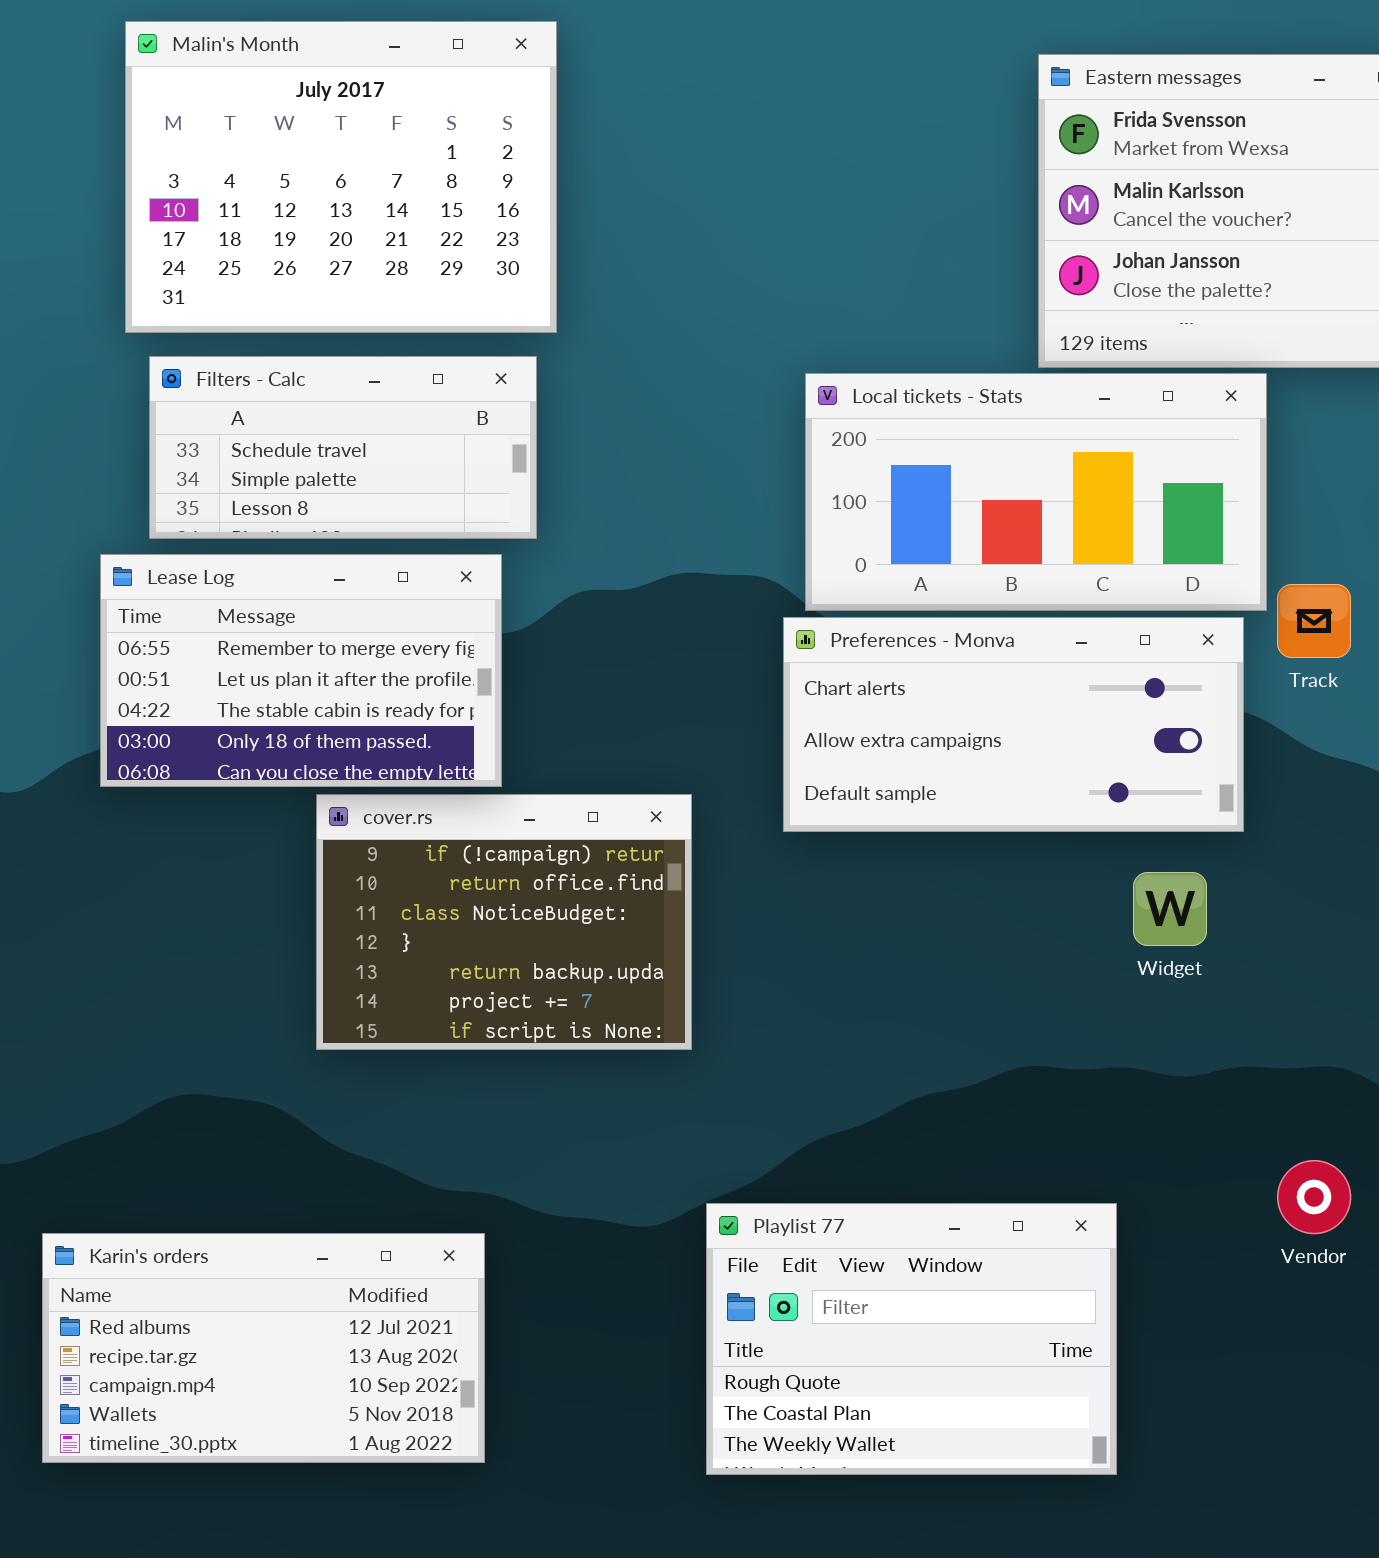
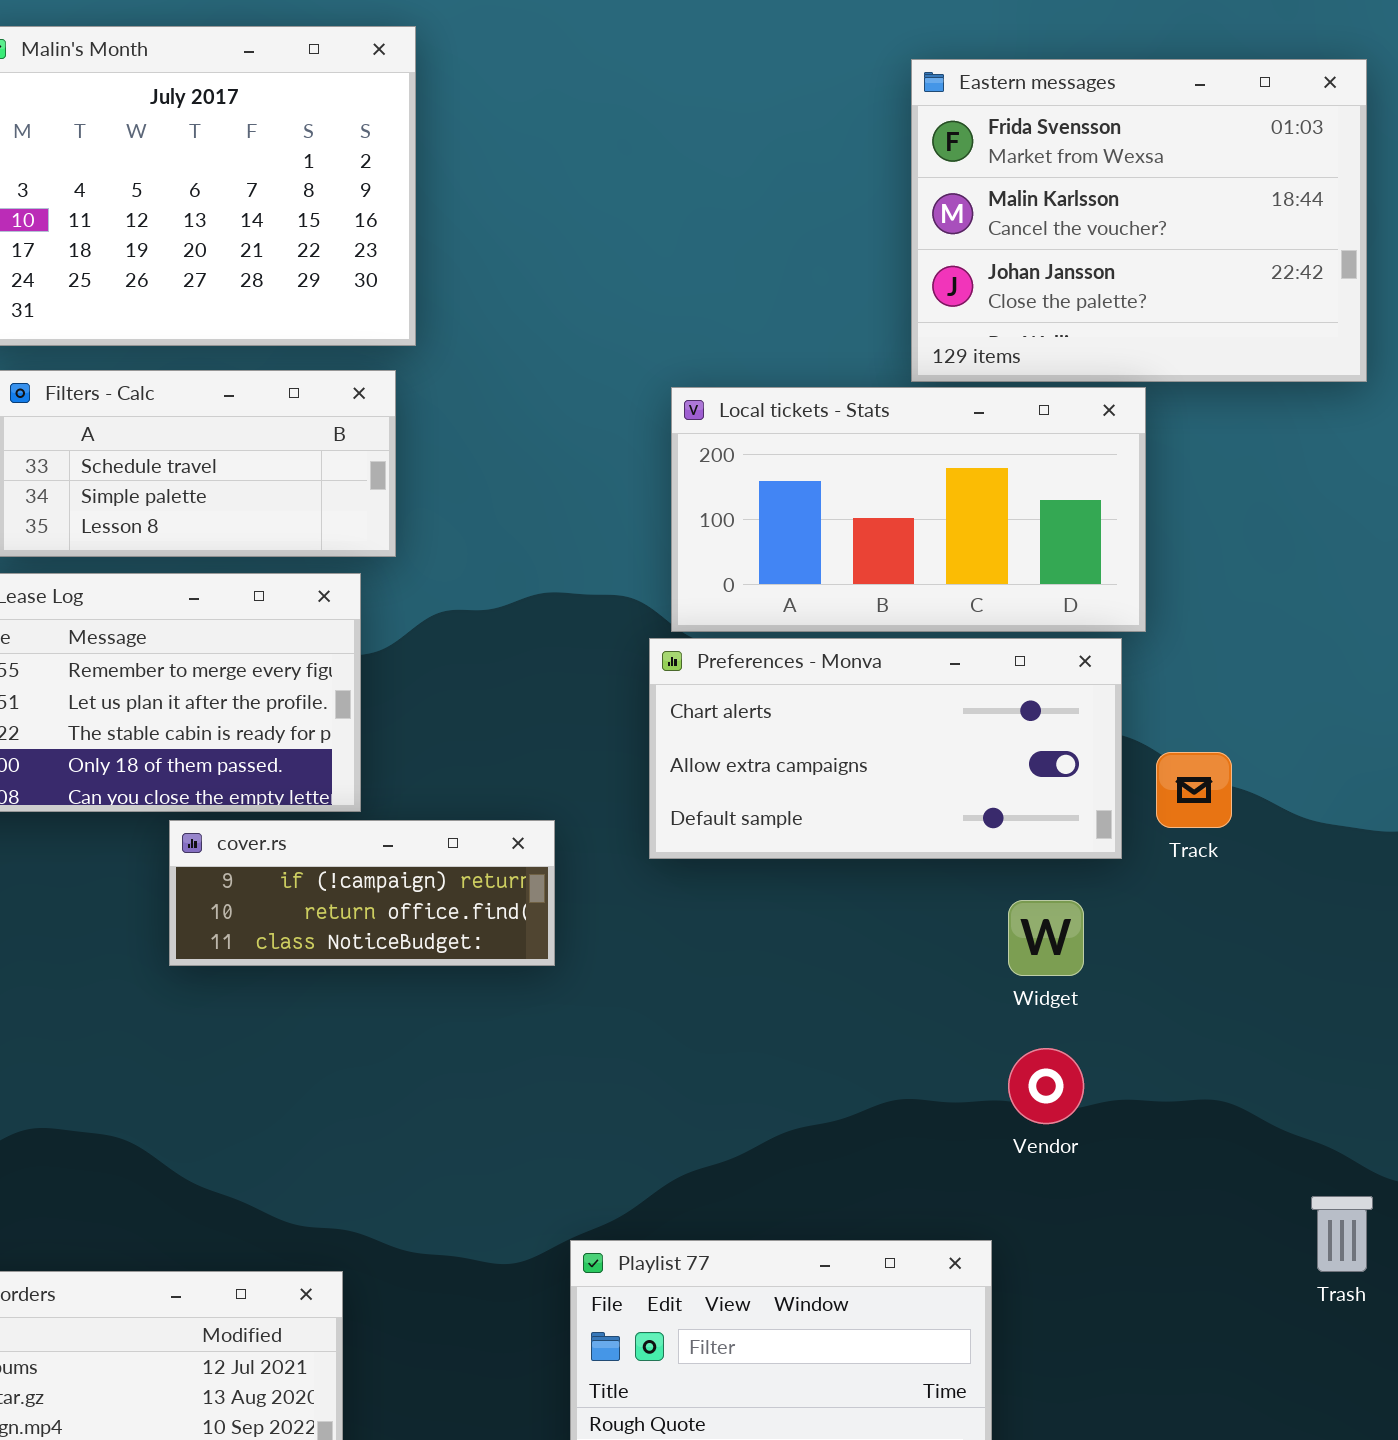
Track: [1277,584,1351,658] -> [1156,752,1232,828], moved
cover.rs: [316,794,692,1050] -> [169,820,555,966], resized
Vendor: [1277,1160,1351,1234] -> [1008,1048,1084,1124], moved

